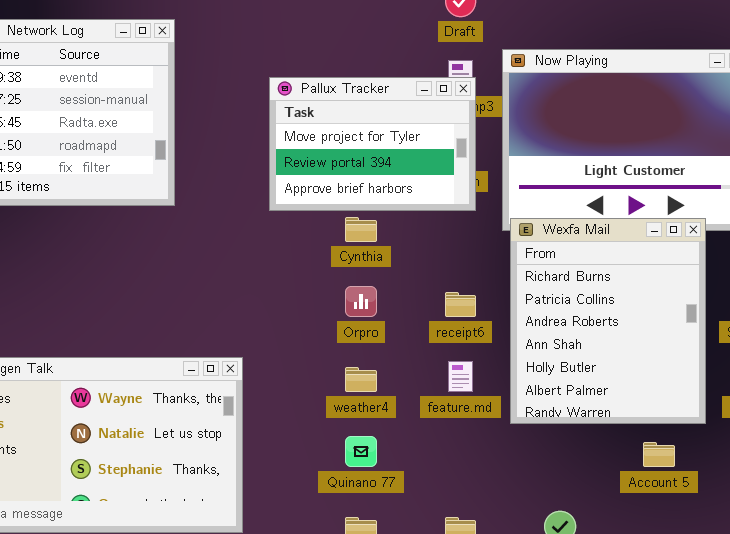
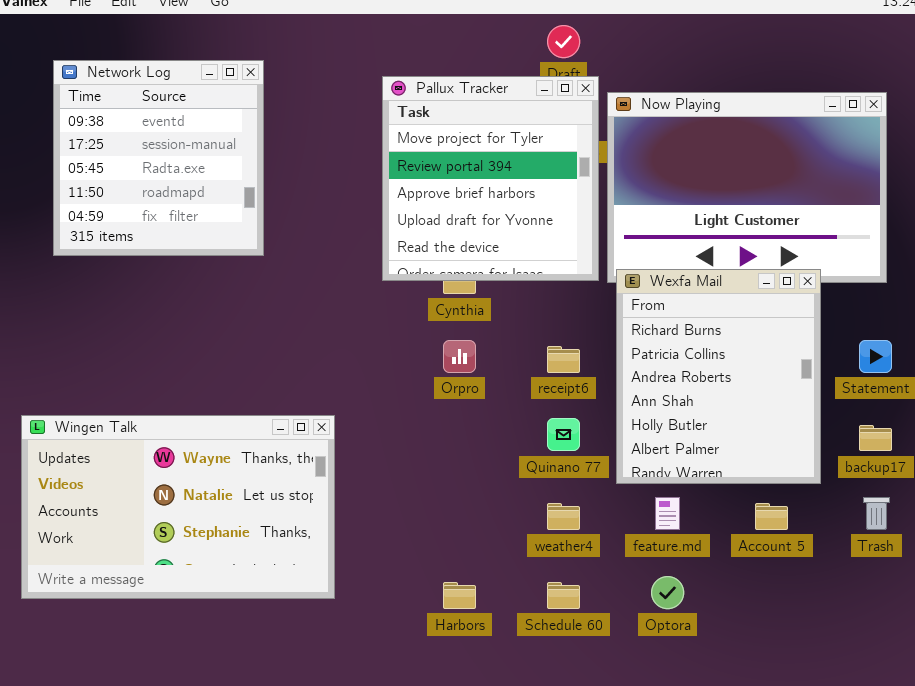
Pallux Tracker: [269,77,476,211] -> [382,76,599,281], moved, resized
feature.md: [448,361,473,392] -> [655,497,680,530], moved
weather4: [345,367,377,392] -> [547,503,580,530], moved
Quinano 77: [345,436,377,467] -> [547,418,580,451], moved

